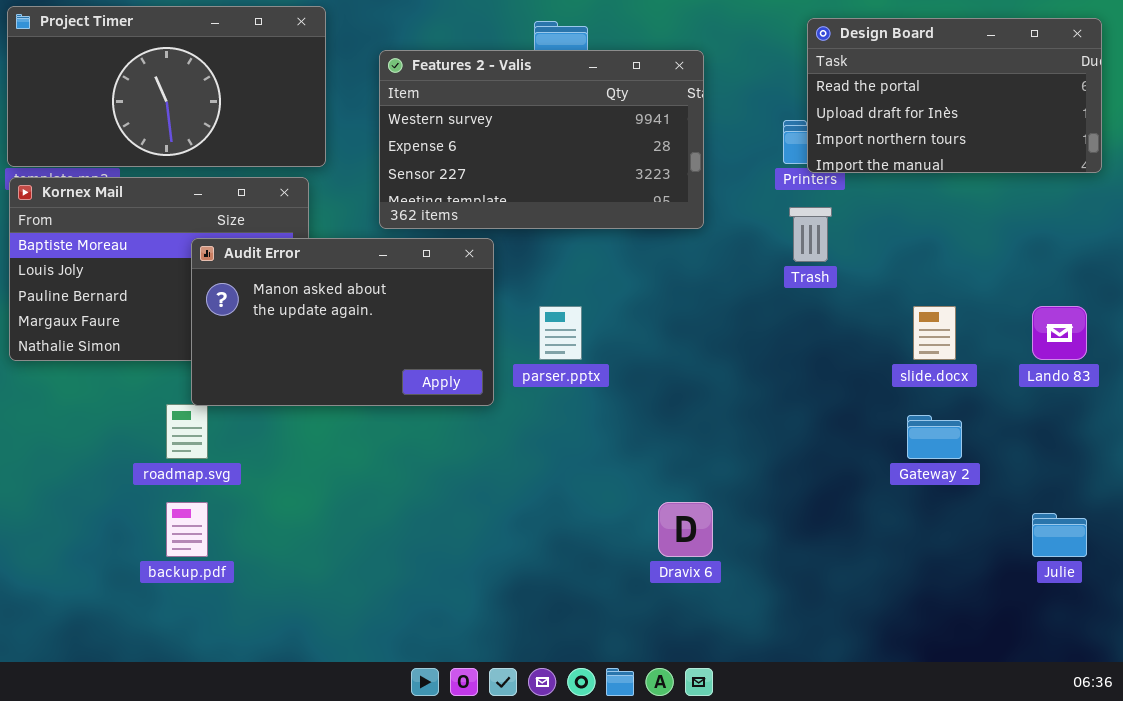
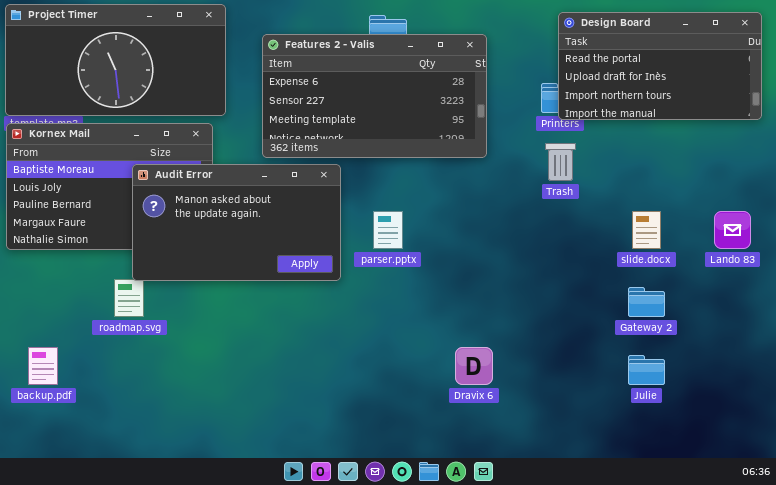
Features 2 - Valis: [379,50,704,229] -> [262,34,487,158], scrolled down 1 row
backup.pdf: [166,502,208,557] -> [28,347,58,385], moved
Julie: [1032,513,1087,557] -> [628,355,665,385], moved

